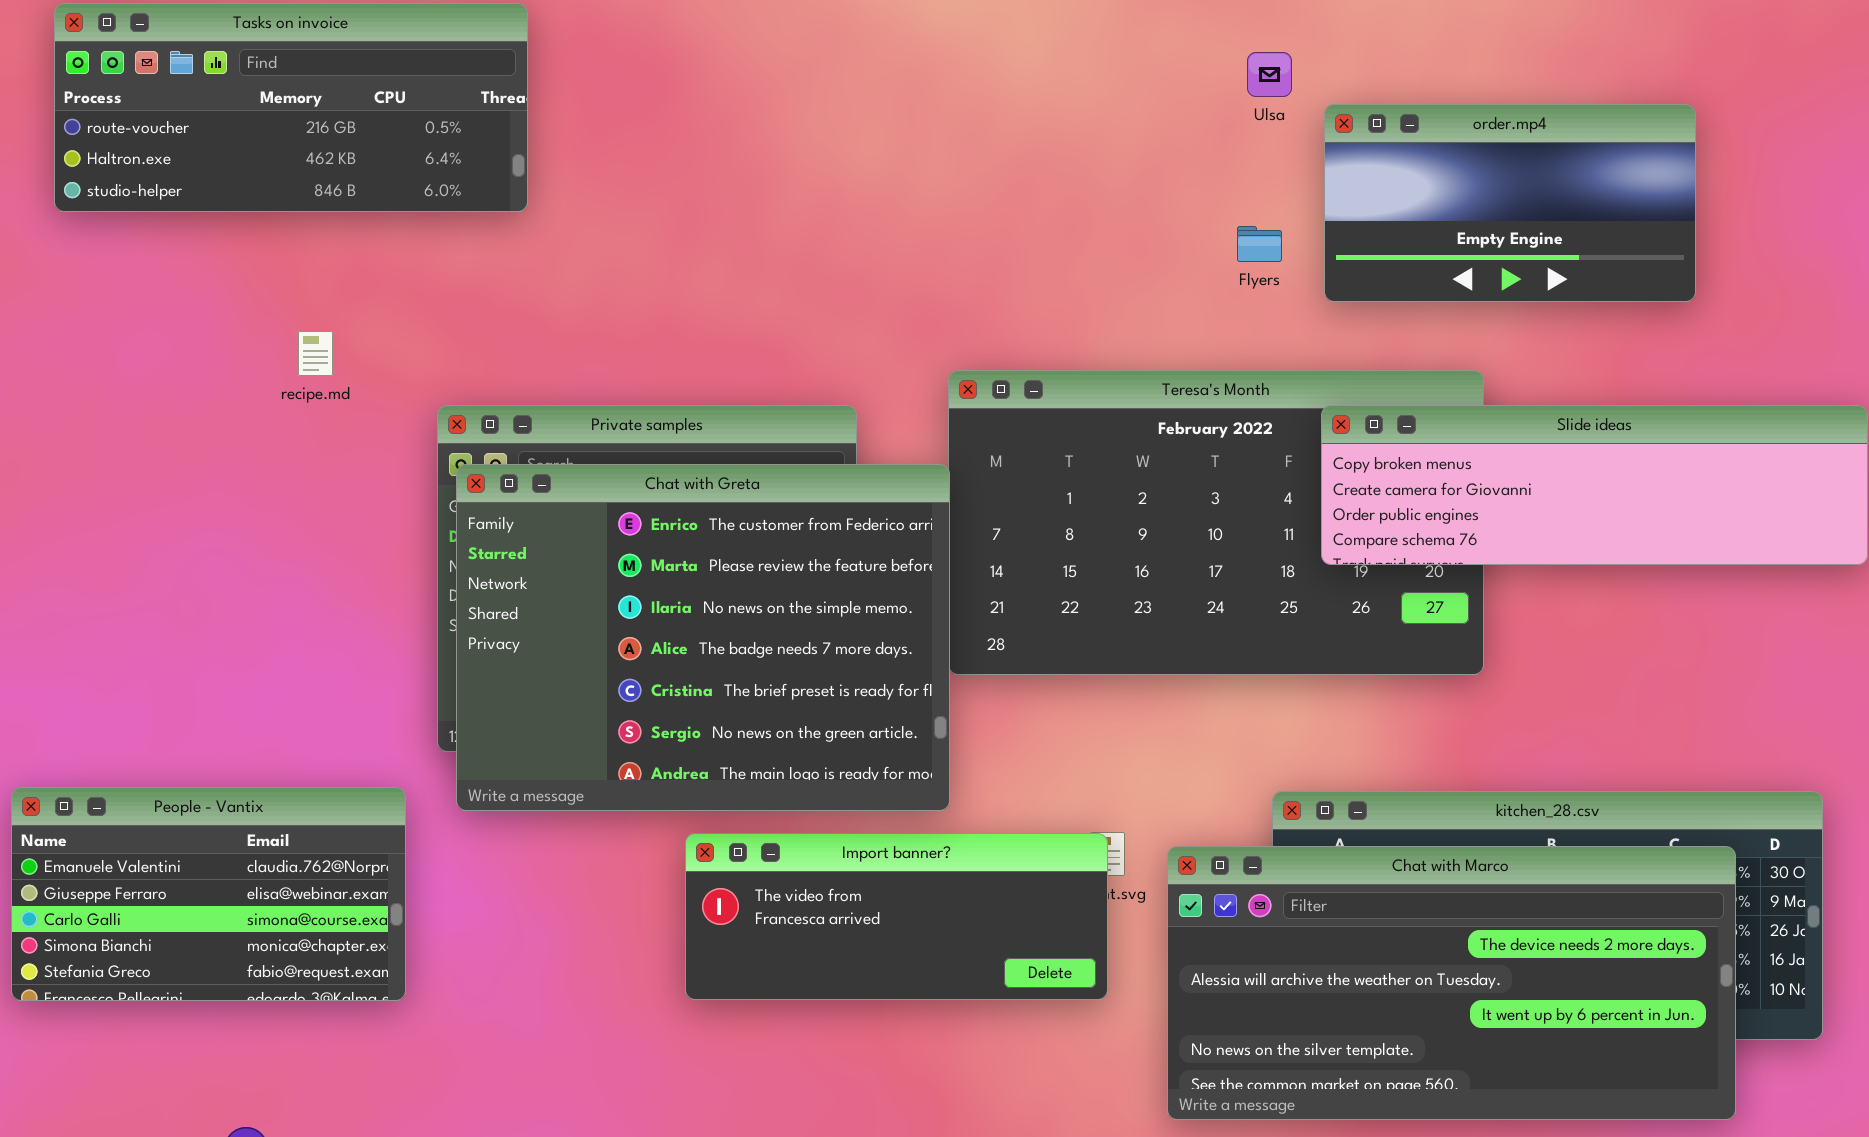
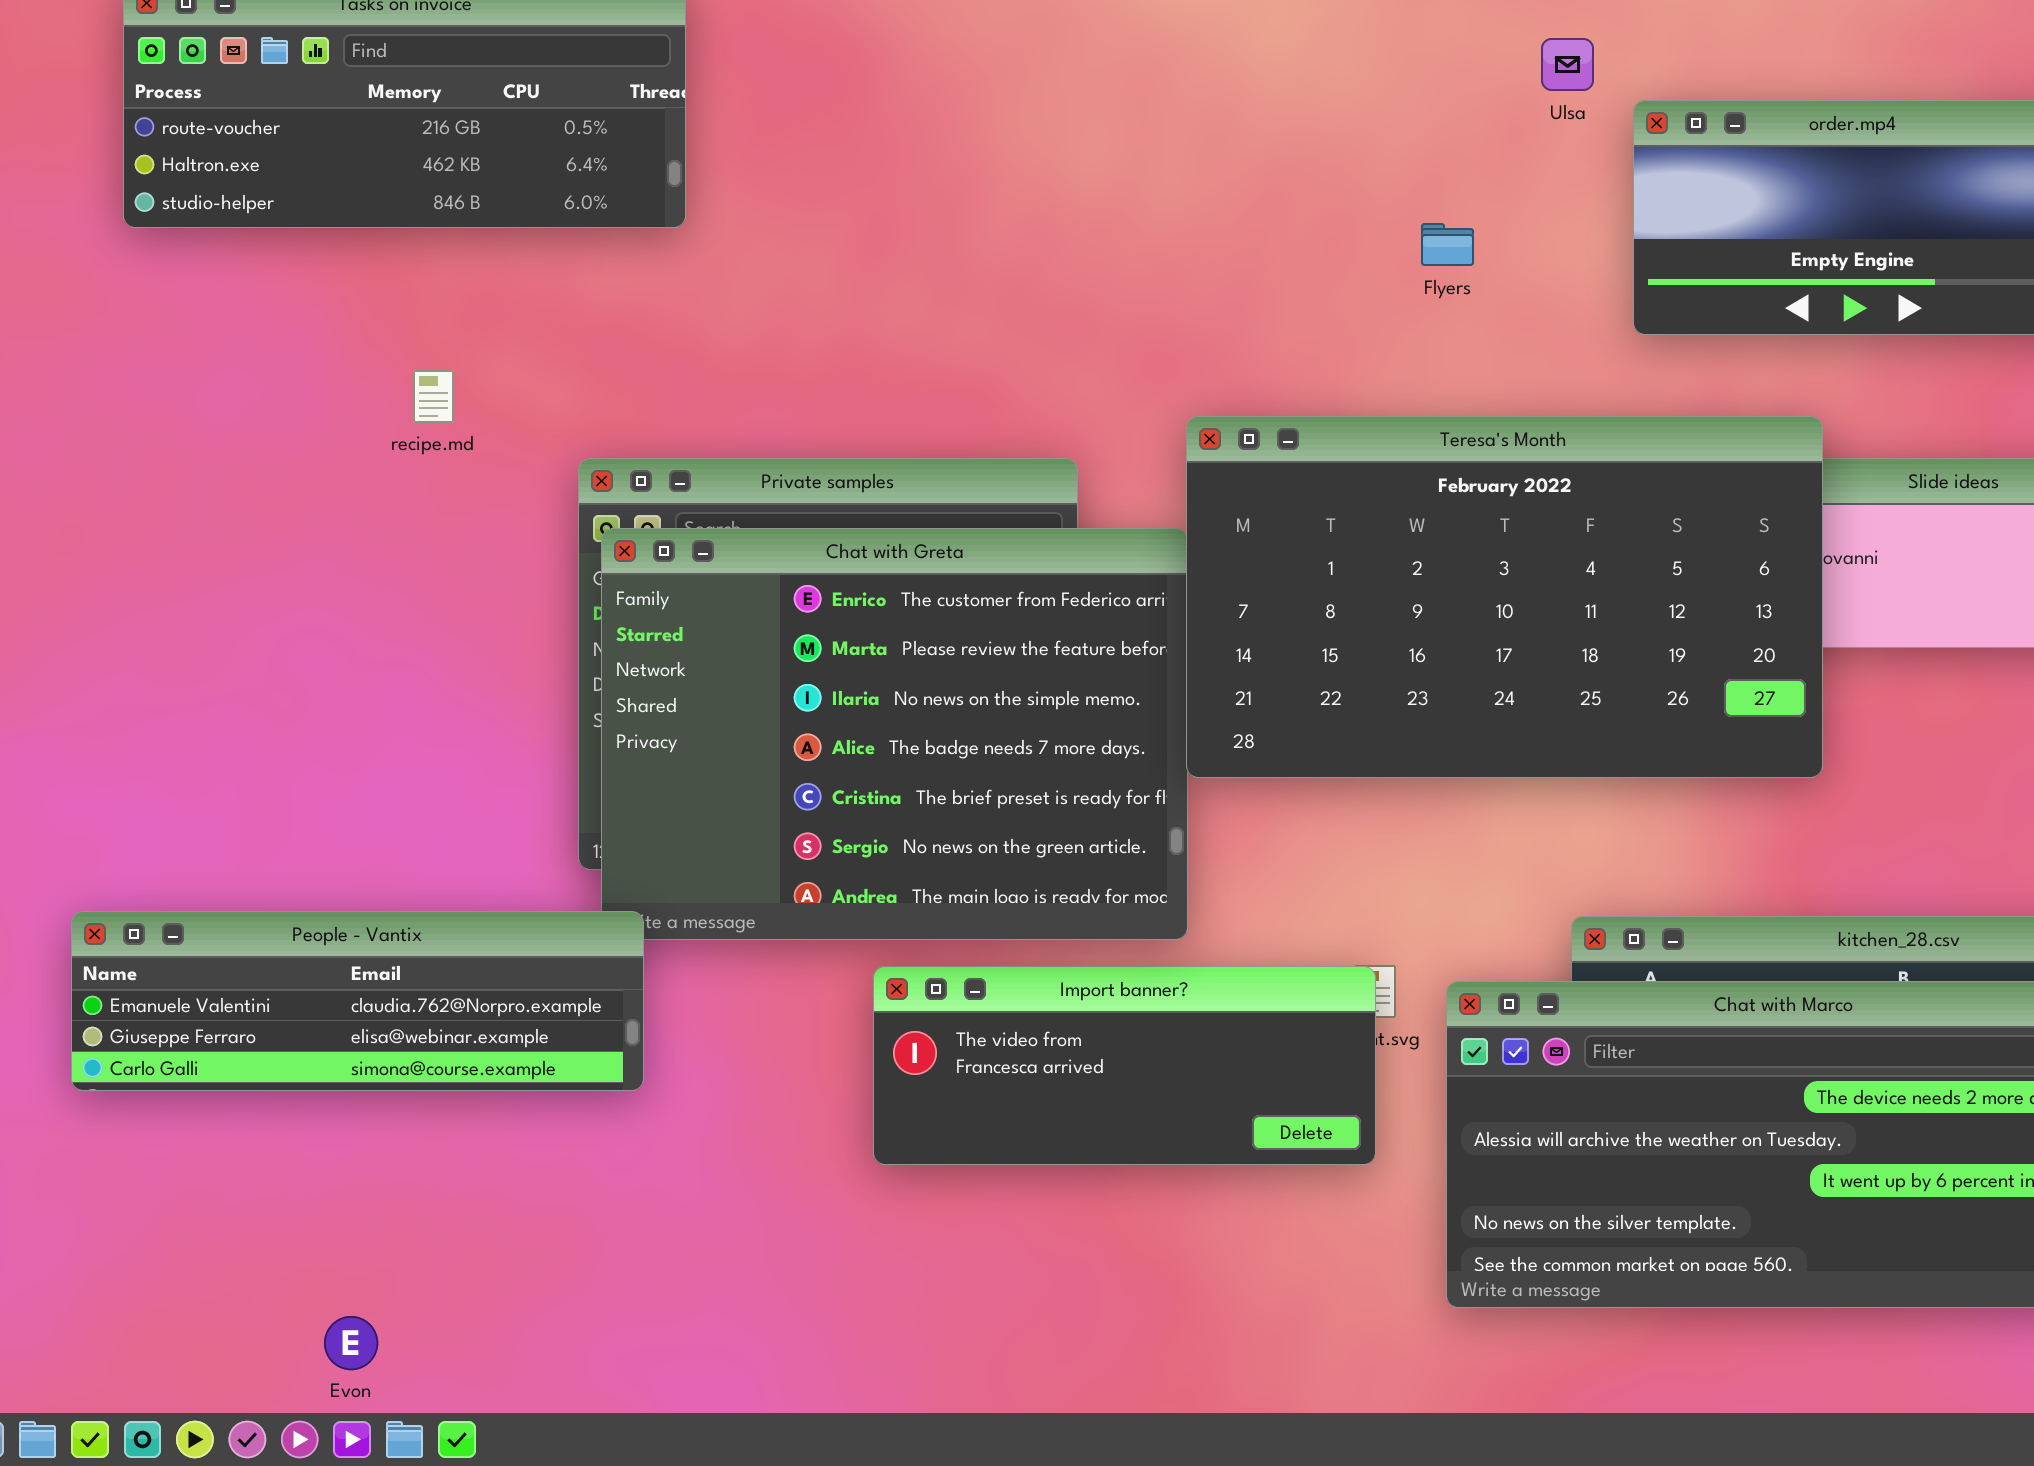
Flyers: [1237,226,1282,262] -> [1421,223,1474,266], moved
Teresa's Month: [948,370,1484,675] -> [1186,416,1823,778], raised
People - Vantix: [11,787,406,1001] -> [71,911,644,1091], resized

